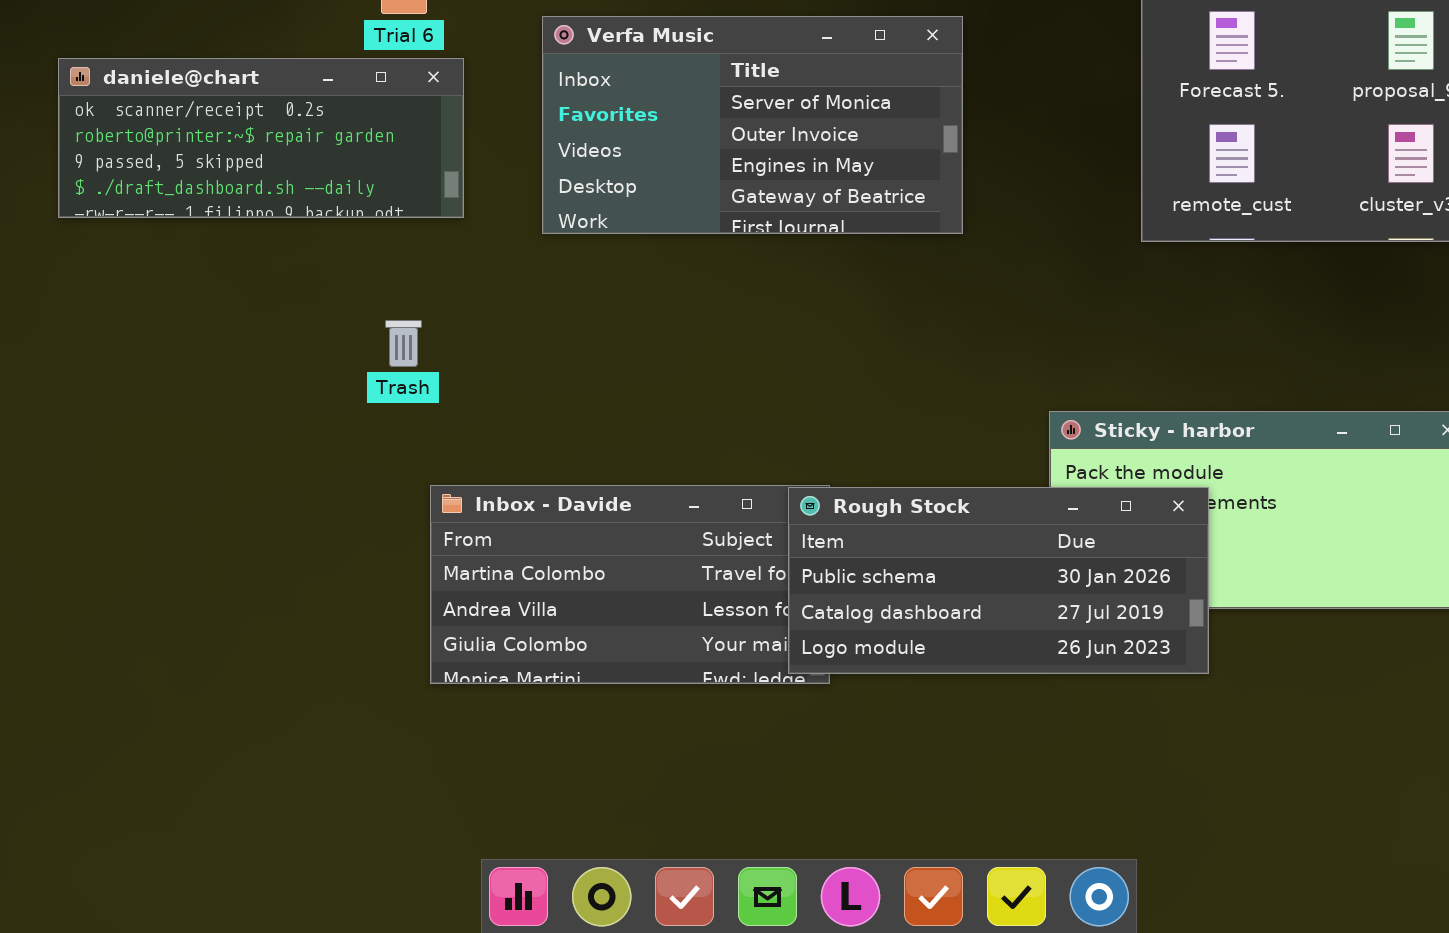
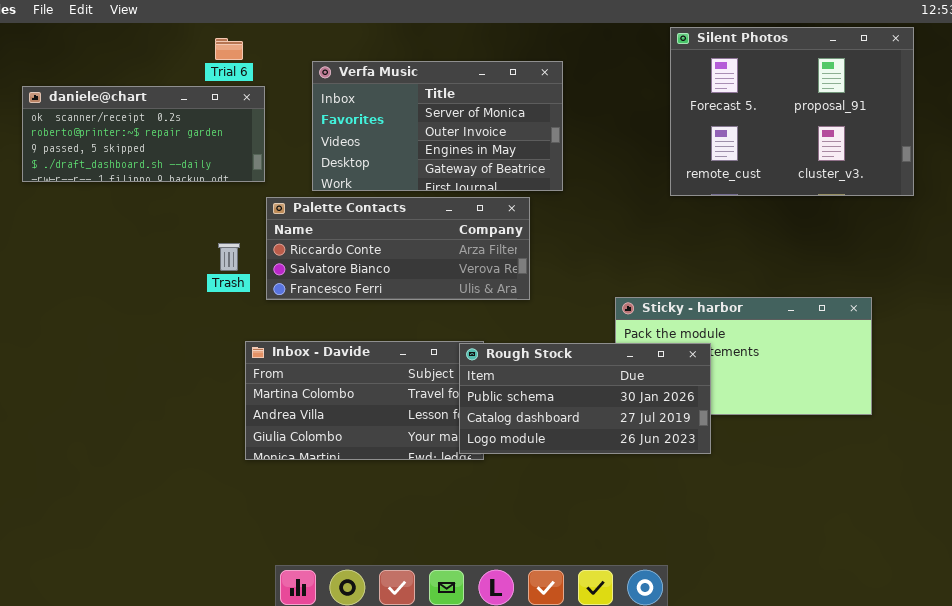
Palette Contacts: none -> [266,197,530,300], opened

